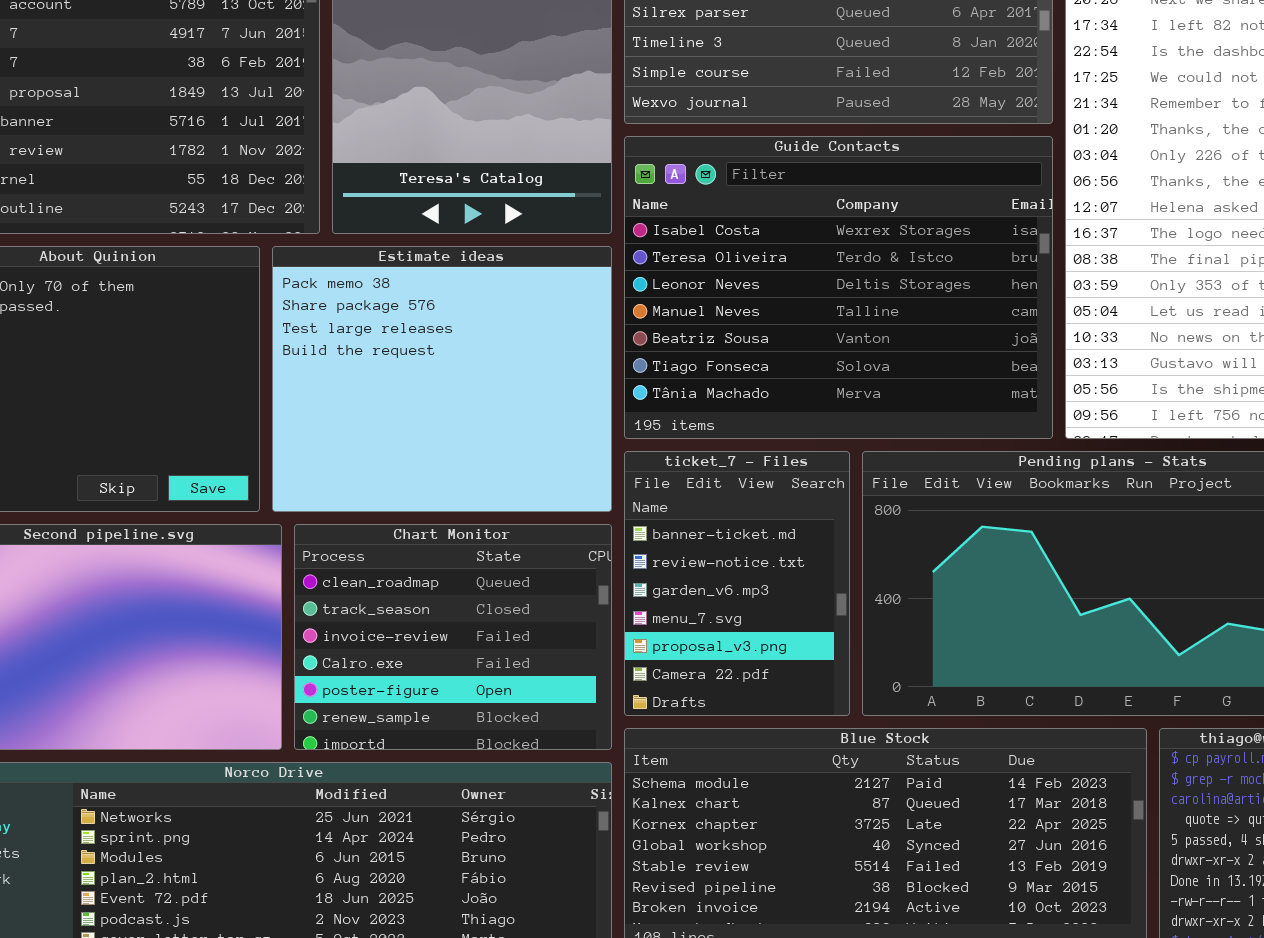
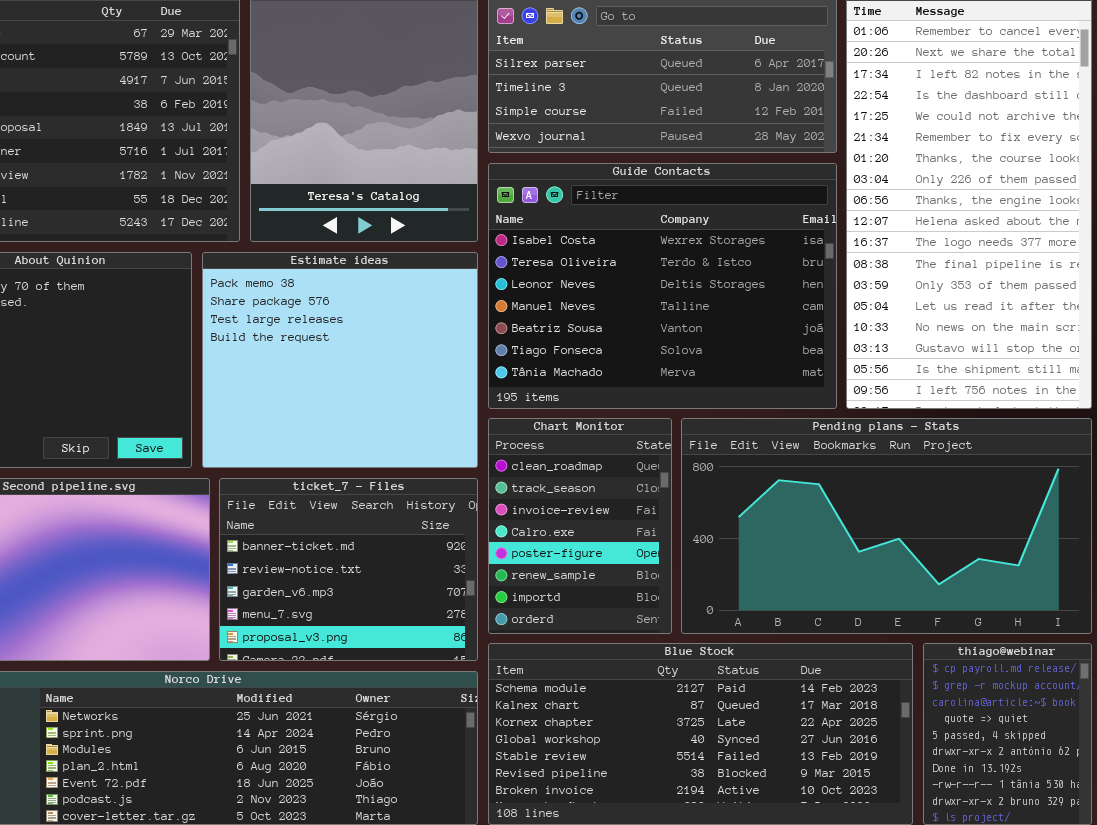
ticket_7 - Files: [624,451,850,716] -> [219,478,478,661], moved, resized
Chart Monitor: [294,524,612,750] -> [488,418,672,634], moved, resized

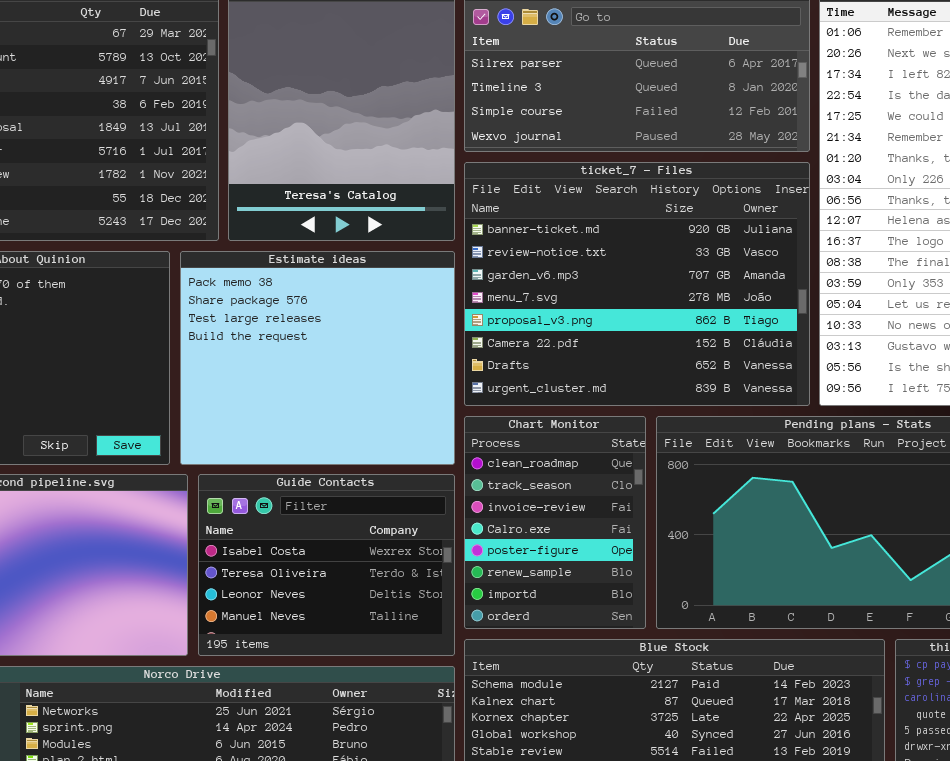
Guide Contacts: [488,163,837,409] -> [198,474,455,656], moved, resized
ticket_7 - Files: [219,478,478,661] -> [464,162,810,406], moved, resized

